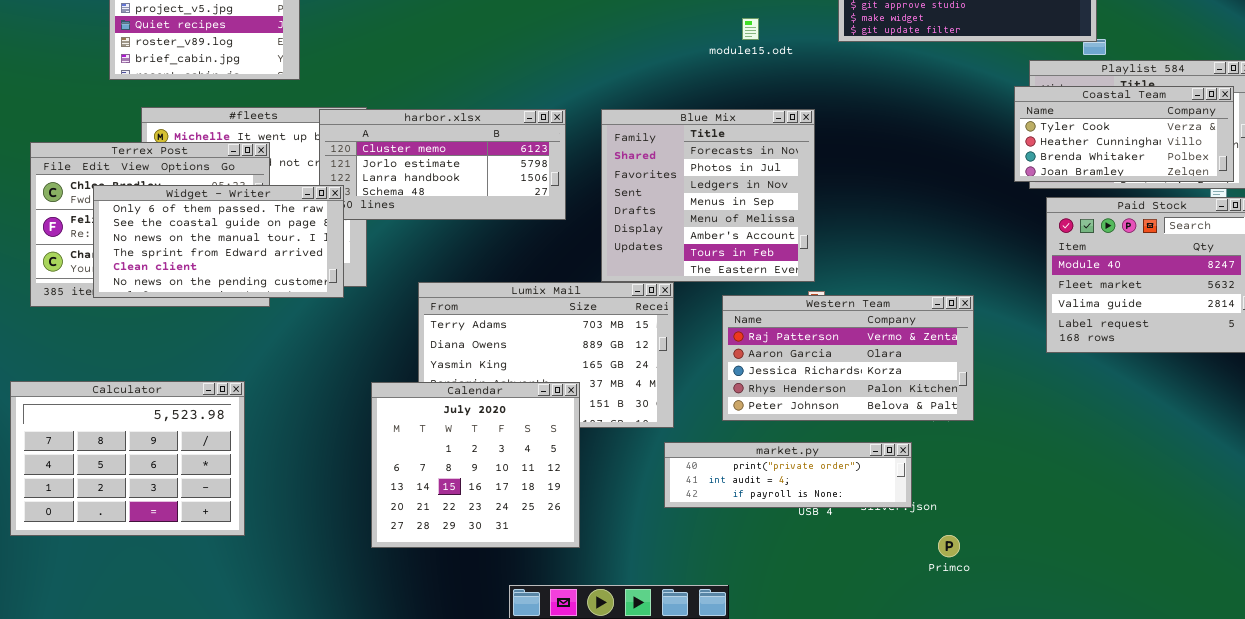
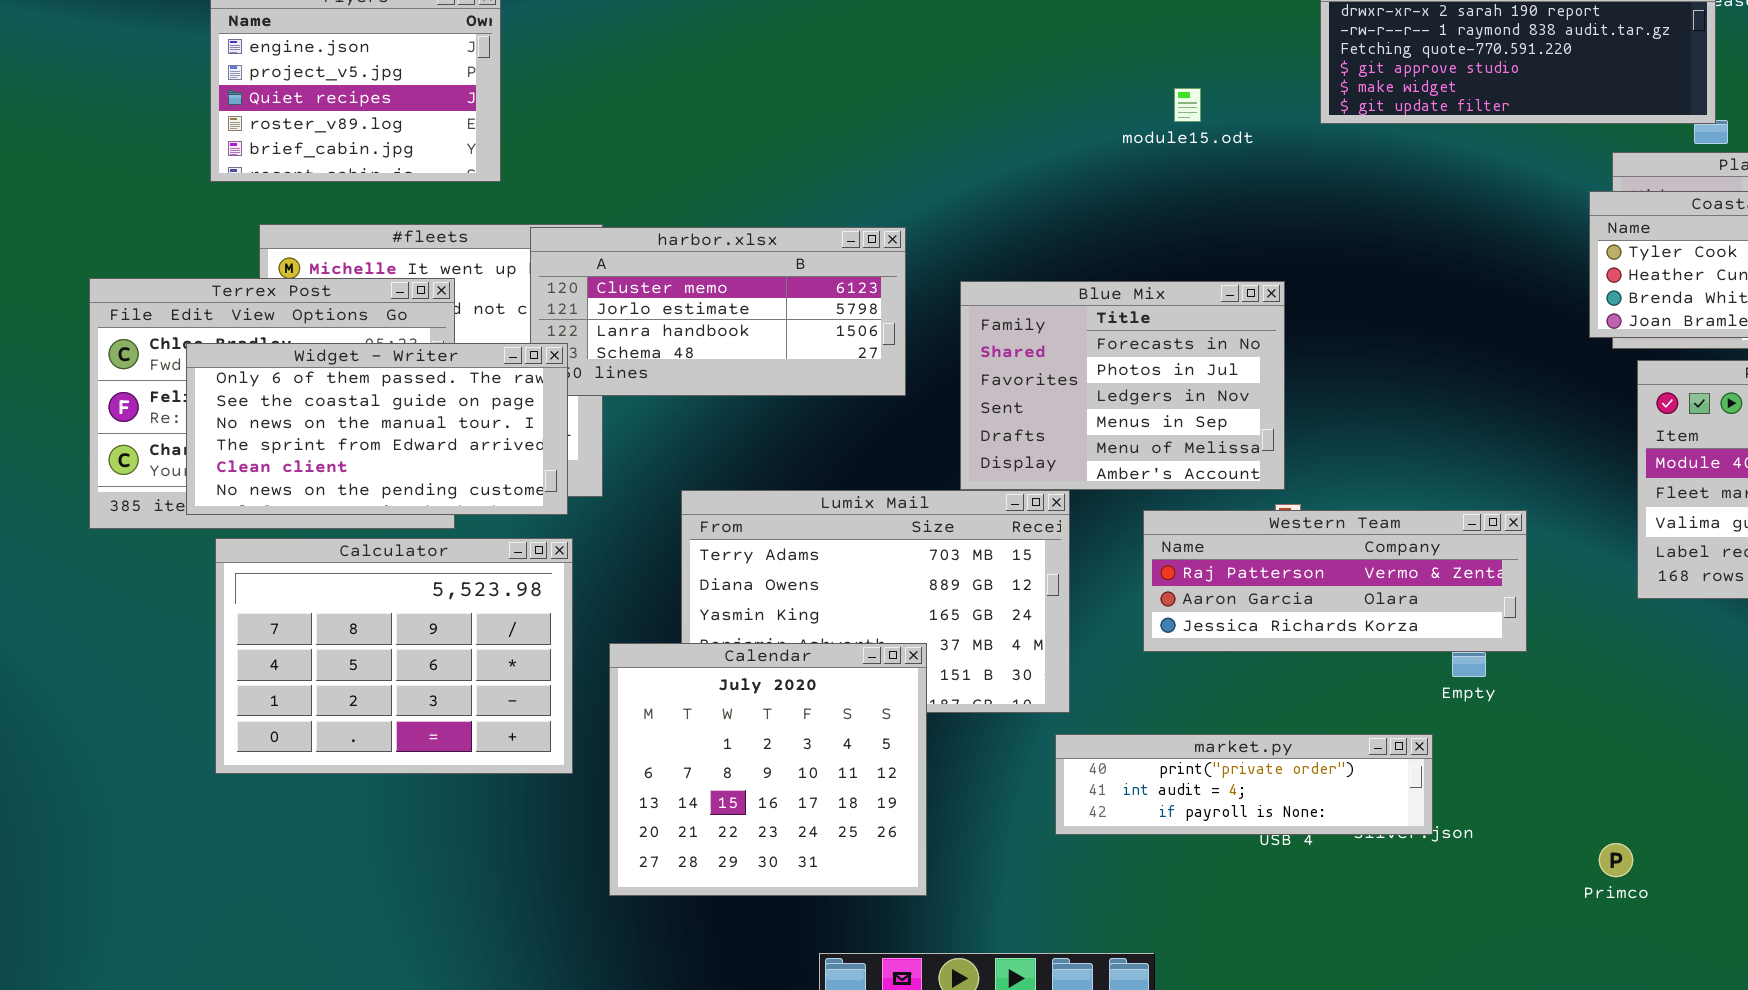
Blue Mix: [601,109,815,282] -> [960,281,1285,490], resized
Western Team: [722,295,974,421] -> [1143,510,1527,652], resized
Calculator: [10,381,245,536] -> [215,538,573,774], moved
Primco: [938,535,960,557] -> [1599,843,1633,877], moved

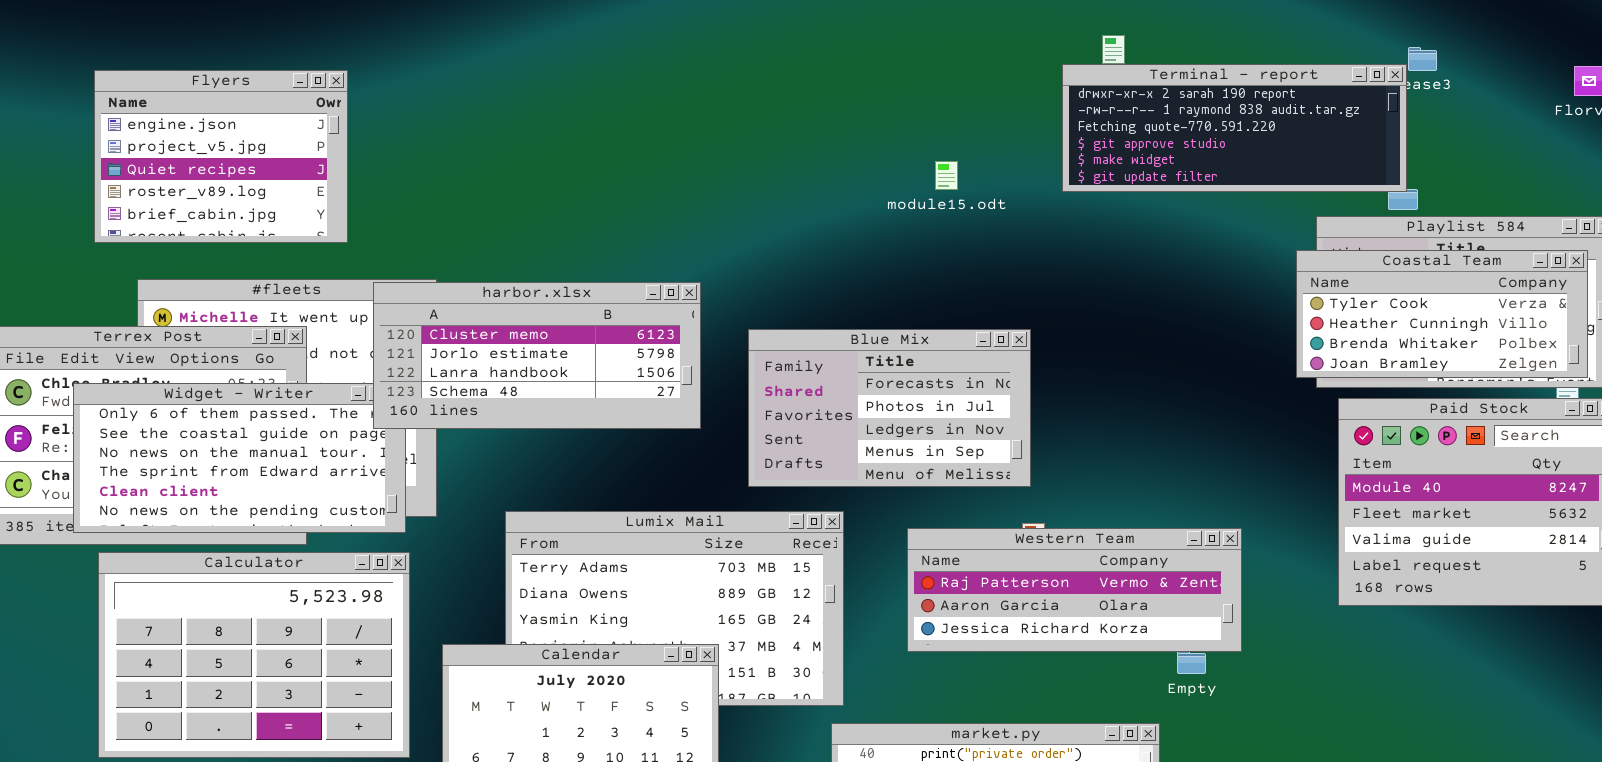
harbor.xlsx: [530,227,906,396] -> [373,282,701,429], raised
Blue Mix: [960,281,1285,490] -> [748,329,1031,487], resized

